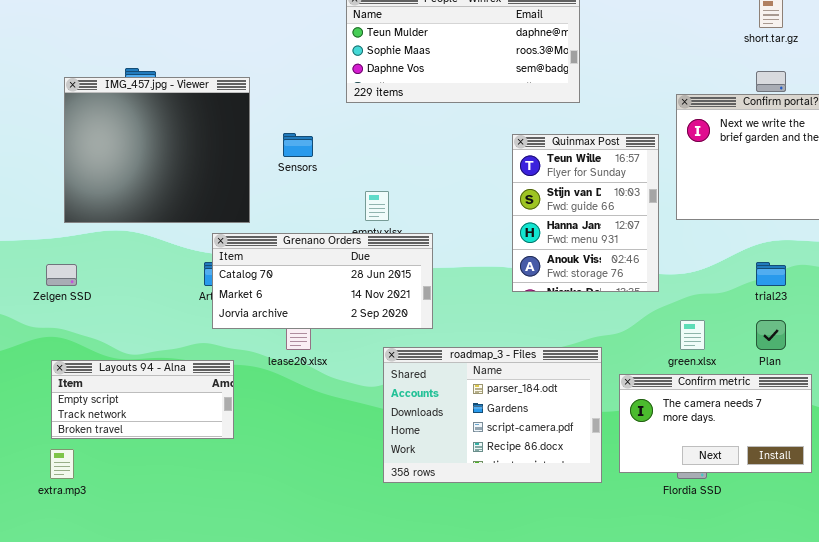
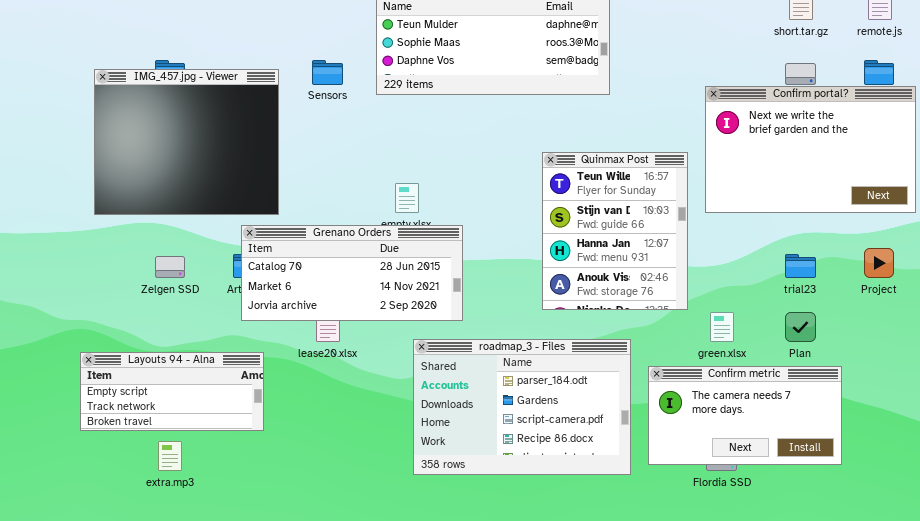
Sensors: [283,133,313,157] -> [312,60,343,85], moved
Quinmax Post: [512,134,659,292] -> [542,152,688,310], moved
Zelgen SSD: [46,264,77,286] -> [155,256,185,278], moved
extra.mp3: [50,449,74,479] -> [158,441,182,471], moved

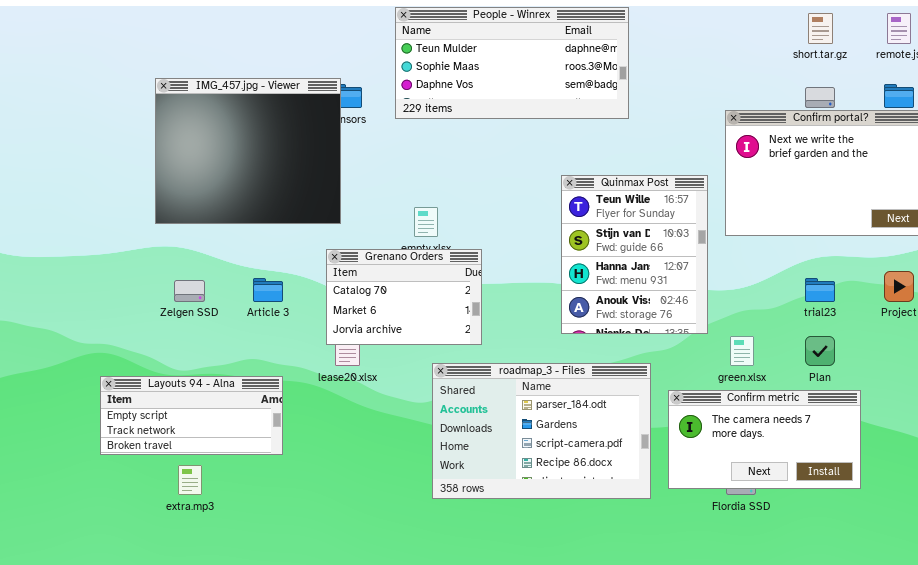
IMG_457.jpg - Viewer: [94,69,279,215] -> [155,78,341,224], moved
Grenano Orders: [241,225,463,321] -> [326,249,482,345], resized

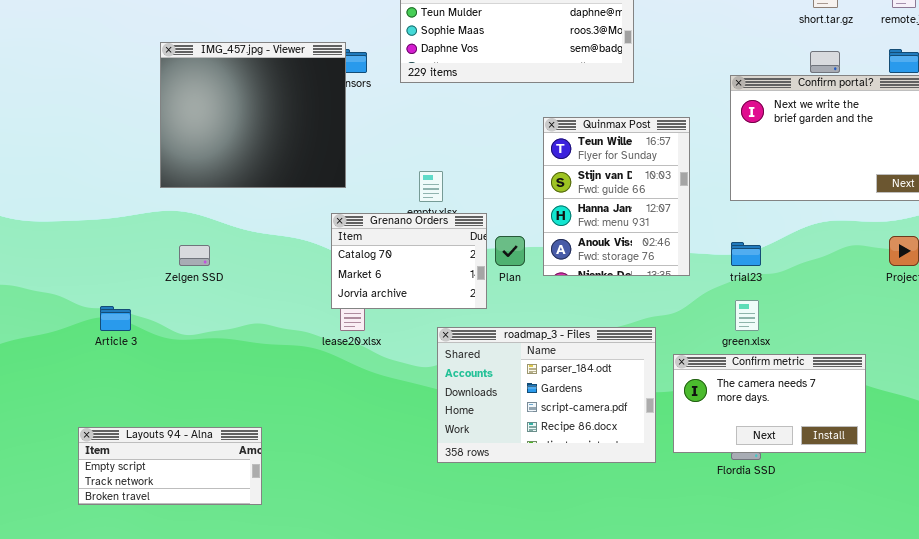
Quinmax Post: [561,175,708,334] -> [543,117,690,276], moved
Article 3: [253,278,283,302] -> [100,306,131,331], moved
trial23: [805,278,835,302] -> [731,242,761,266], moved
Plan: [805,336,835,366] -> [495,236,525,266], moved
Layouts 94 - Alna: [100,376,283,455] -> [78,427,262,505], moved

